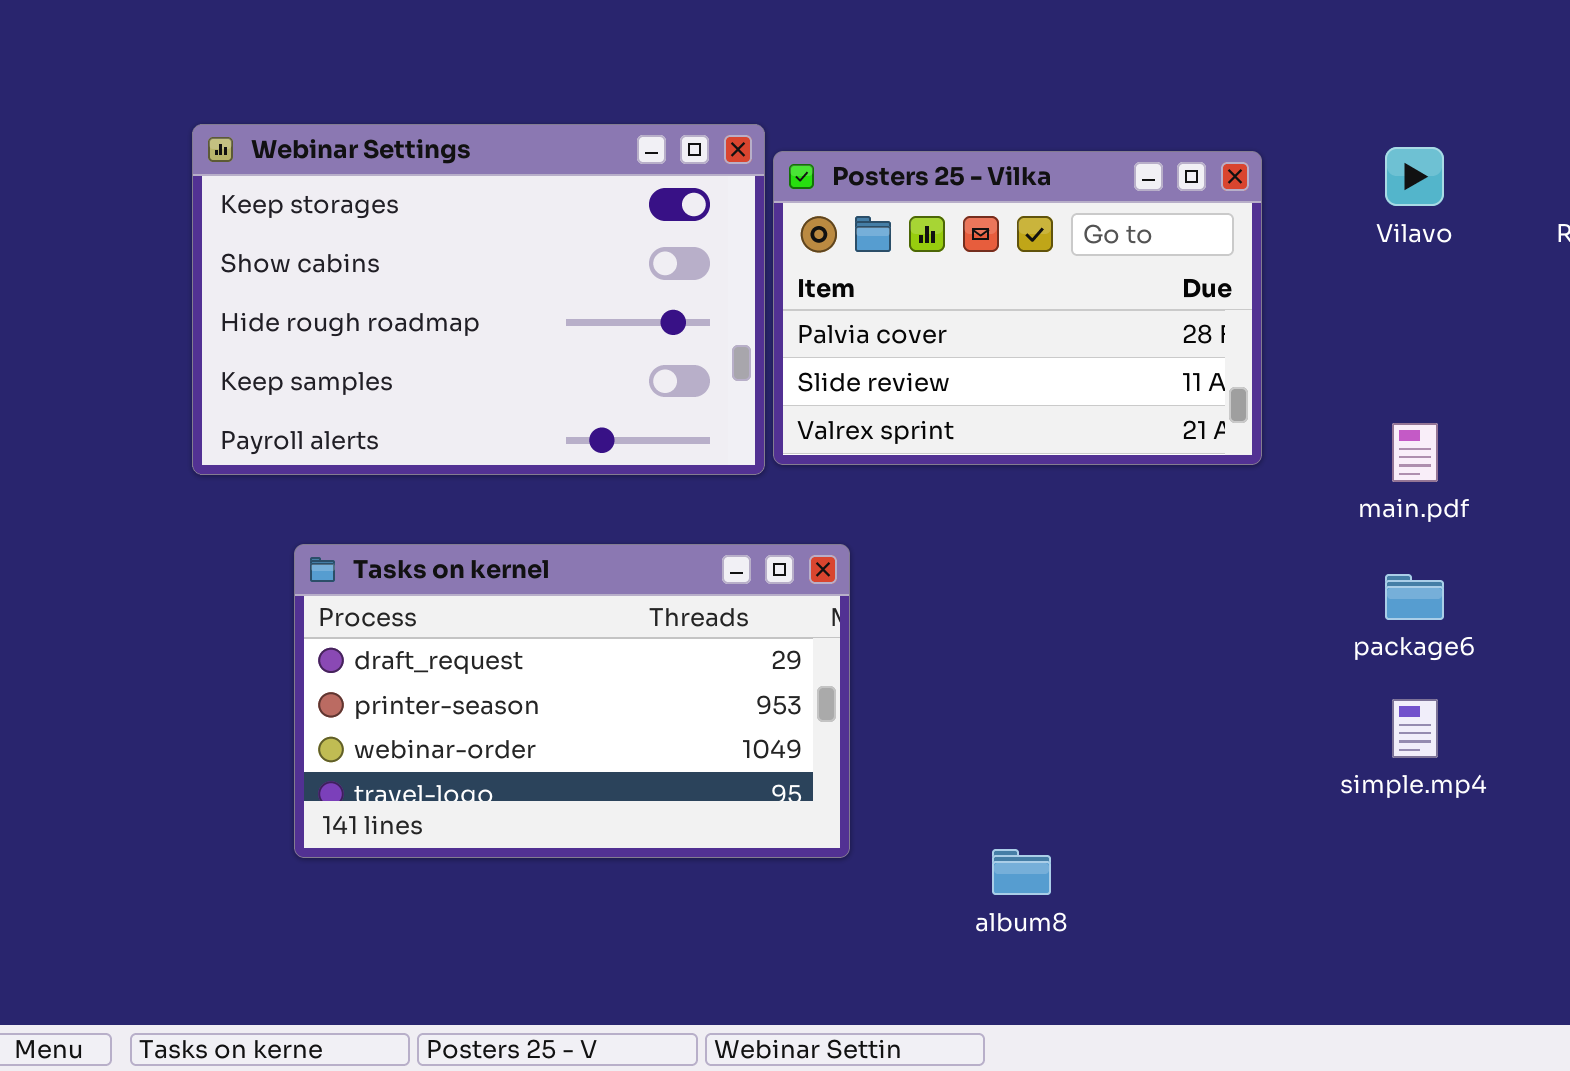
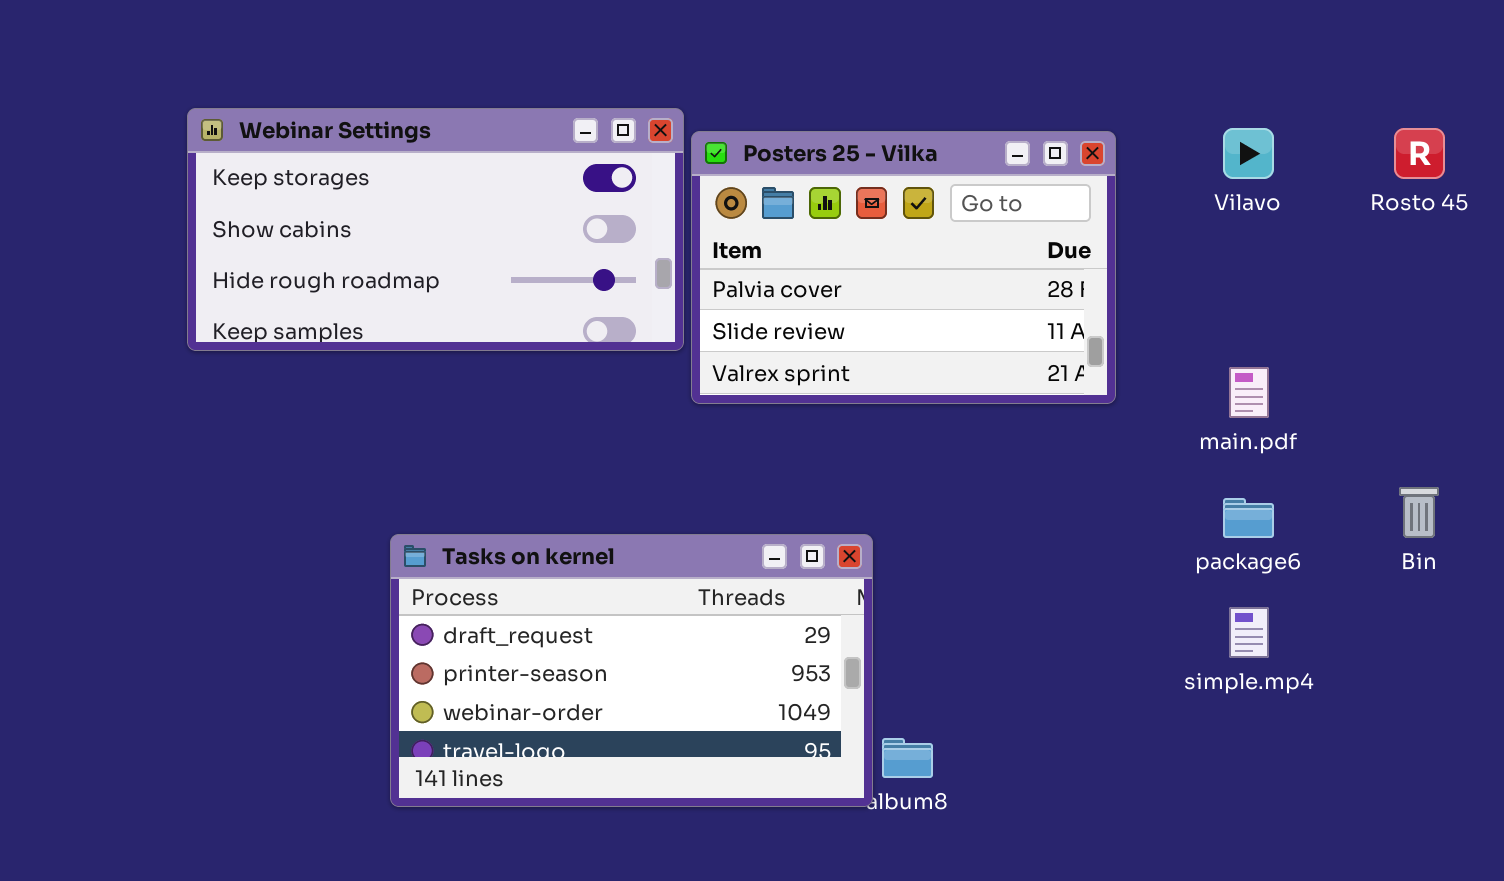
Webinar Settings: [192,124,765,475] -> [187,108,684,351], resized
Tasks on kernel: [294,544,850,858] -> [390,534,873,807], moved

